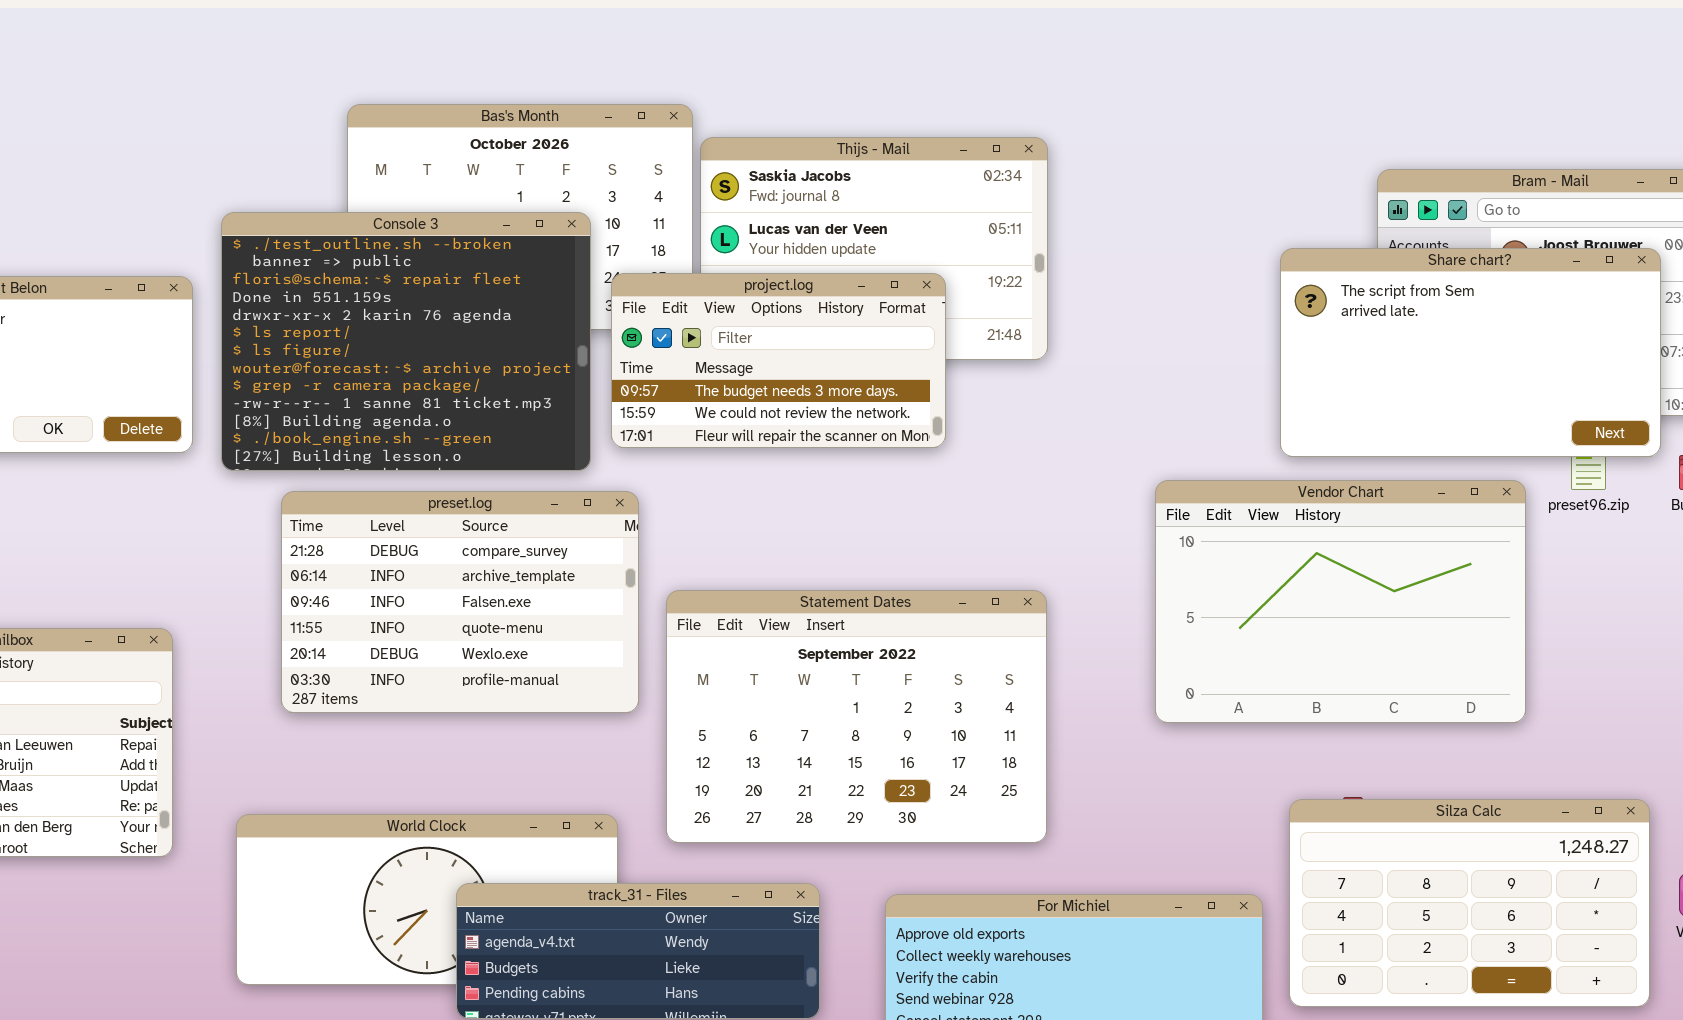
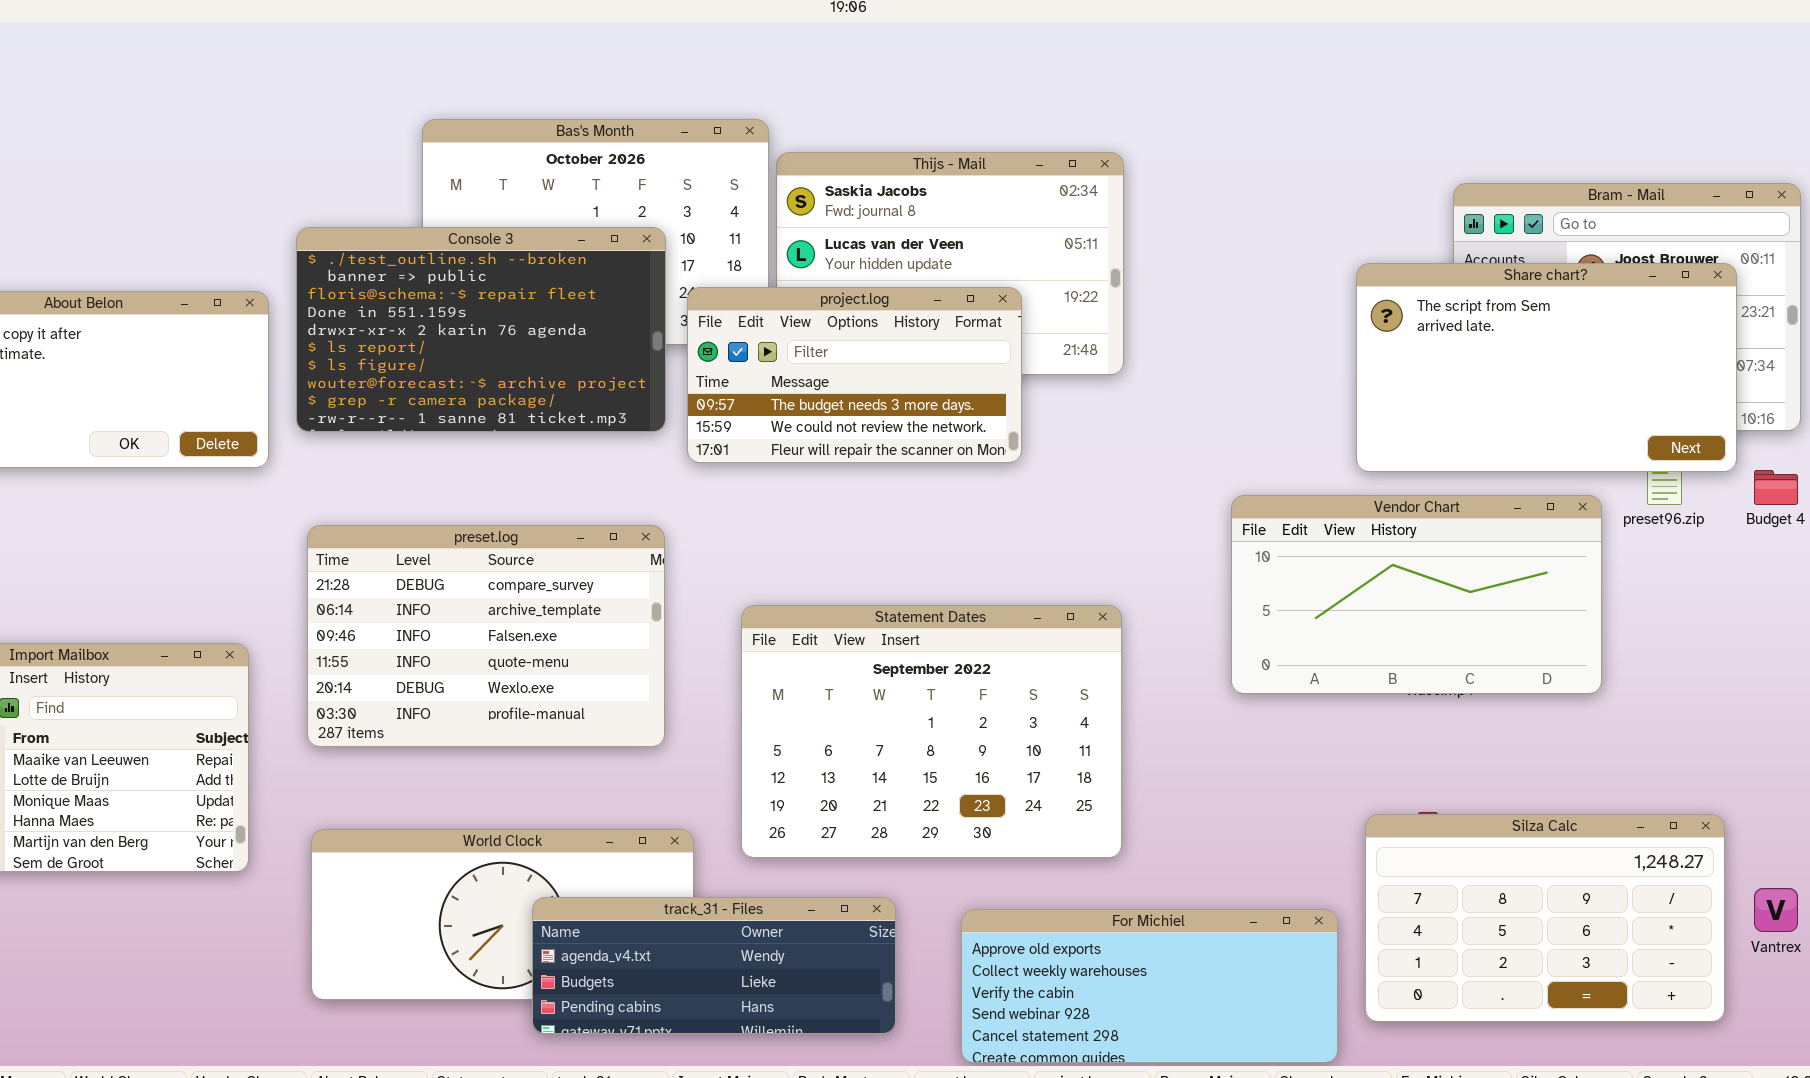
Console 3: [221,212,591,471] -> [296,227,666,432], resized
Vendor Chart: [1155,480,1526,723] -> [1231,495,1602,694], resized
preset.log: [281,491,639,713] -> [307,525,665,747], moved

